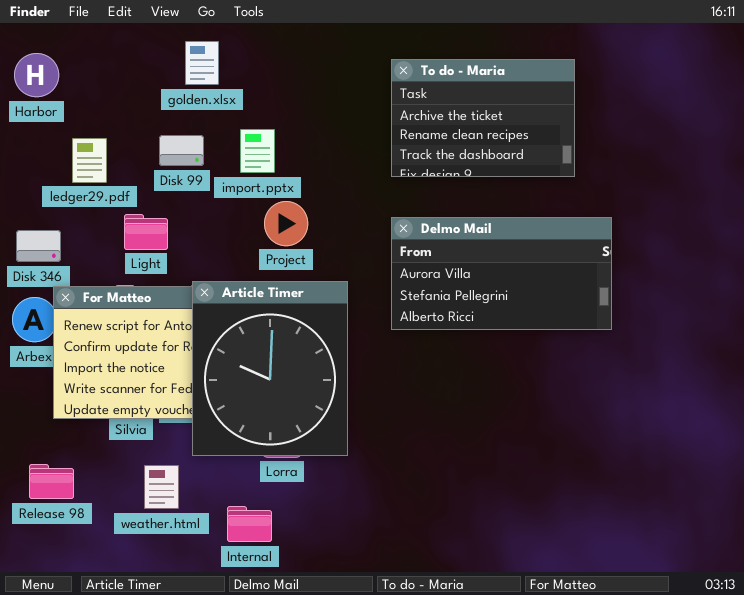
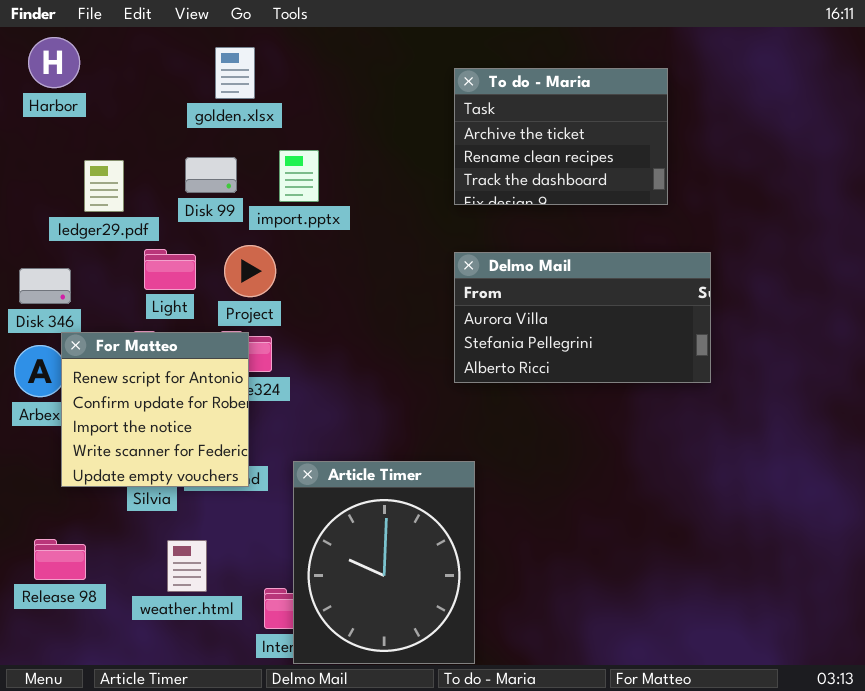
Harbor: [14,53,59,97] -> [28,37,80,88], moved
Project: [264,201,308,246] -> [224,245,276,297], moved
Article Timer: [192,281,348,456] -> [293,461,475,664], moved

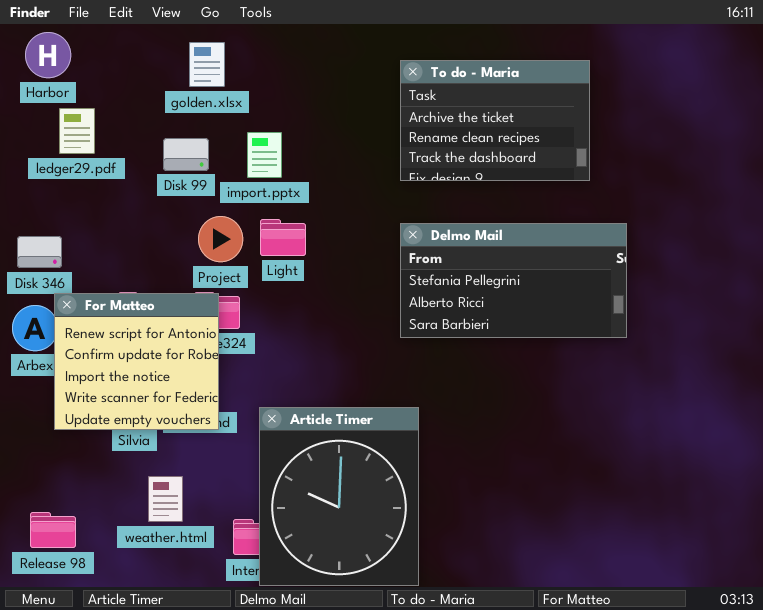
ledger29.pdf: [84,160,124,212] -> [59,108,95,154], moved
Light: [144,249,196,290] -> [260,219,306,256], moved
Delmo Mail: [454,252,711,383] -> [400,223,627,338], scrolled down 1 row
Release 98: [34,539,86,580] -> [30,512,76,548], moved

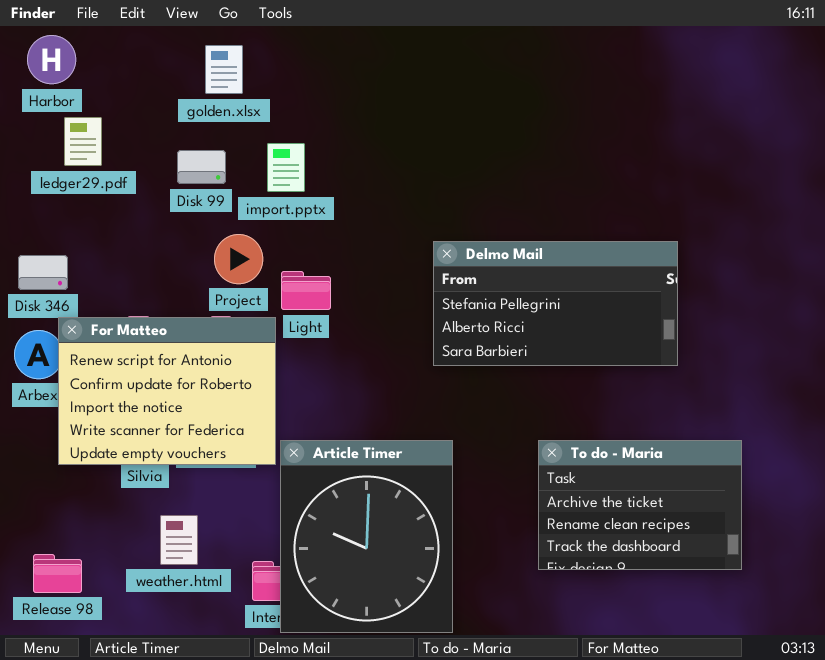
To do - Maria: [400,60,590,181] -> [538,440,742,570], moved
Light: [260,219,306,256] -> [281,271,331,310], moved
For Matteo: [54,293,219,430] -> [58,317,276,465], resized

